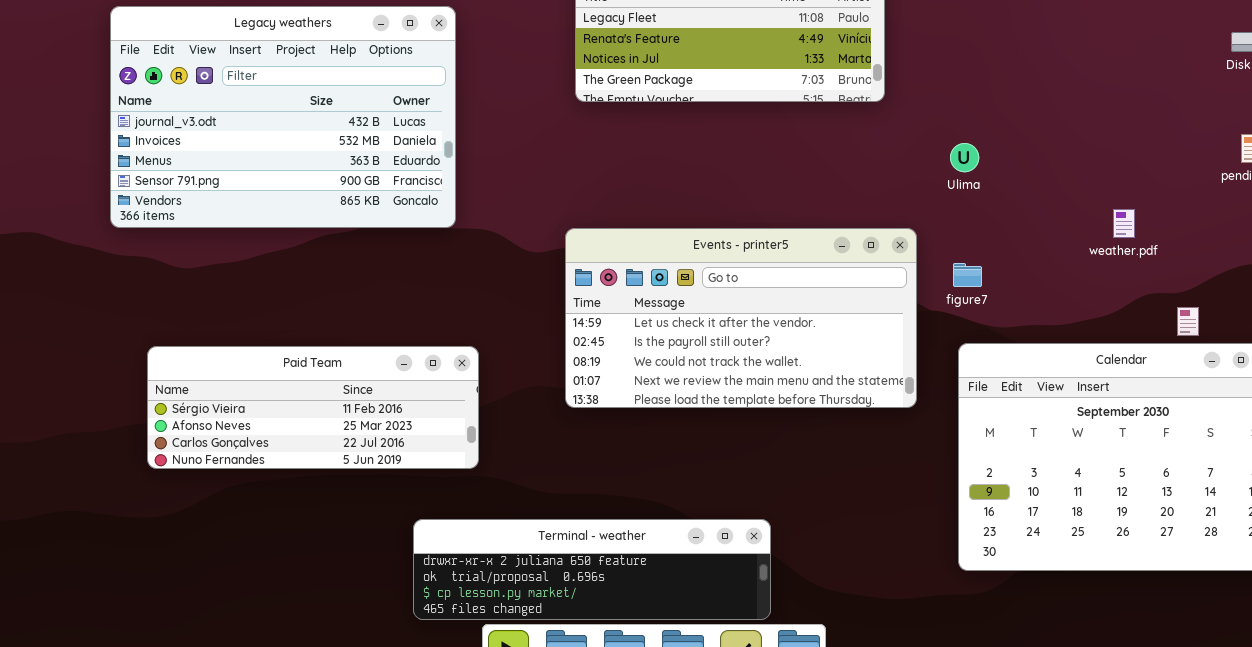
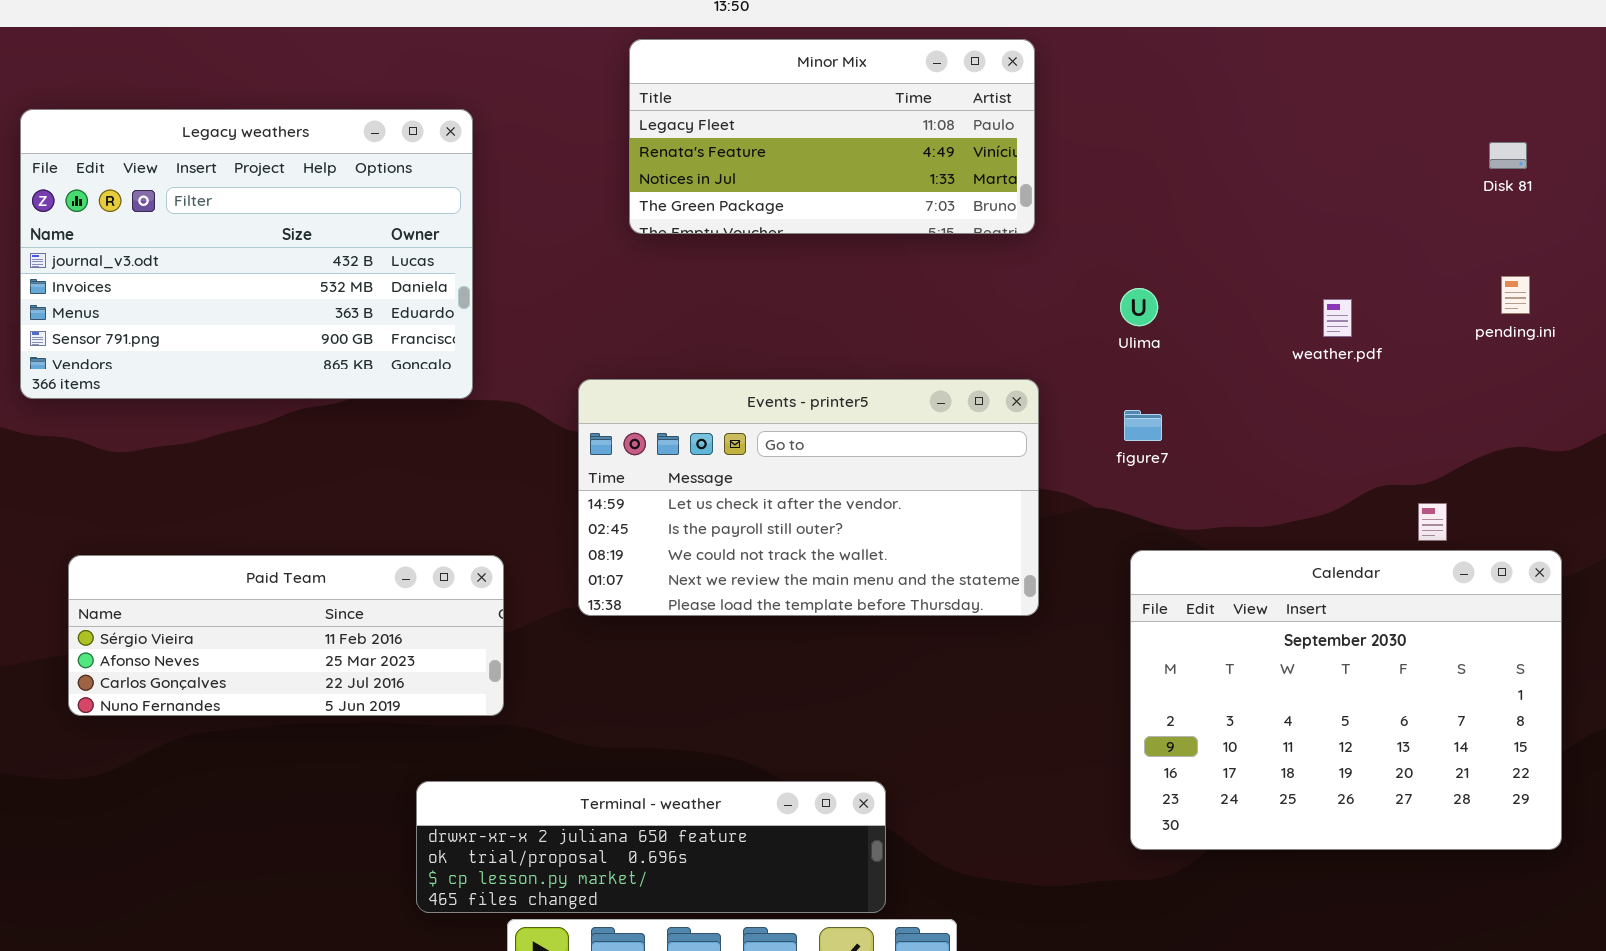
weather.pdf: [1113,209,1135,238] -> [1323,299,1352,337], moved
Events - printer5: [565,228,917,408] -> [578,379,1039,616], moved
figure7: [953,263,982,287] -> [1124,410,1162,441], moved

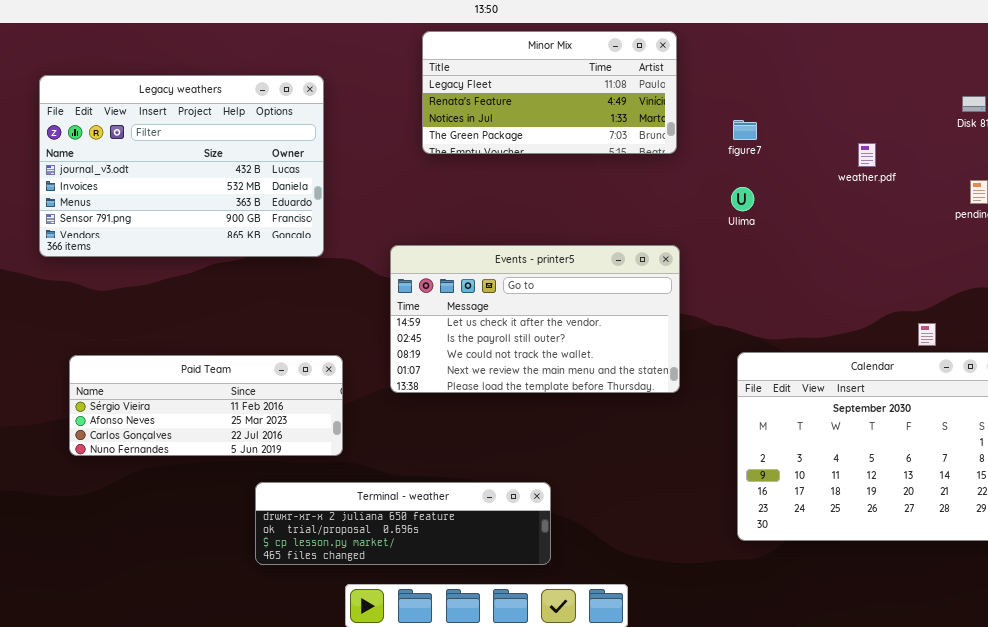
weather.pdf: [1323,299,1352,337] -> [858,143,876,167], moved
figure7: [1124,410,1162,441] -> [733,120,757,140], moved
Terminal - weather: [416,781,886,913] -> [255,482,551,565], moved

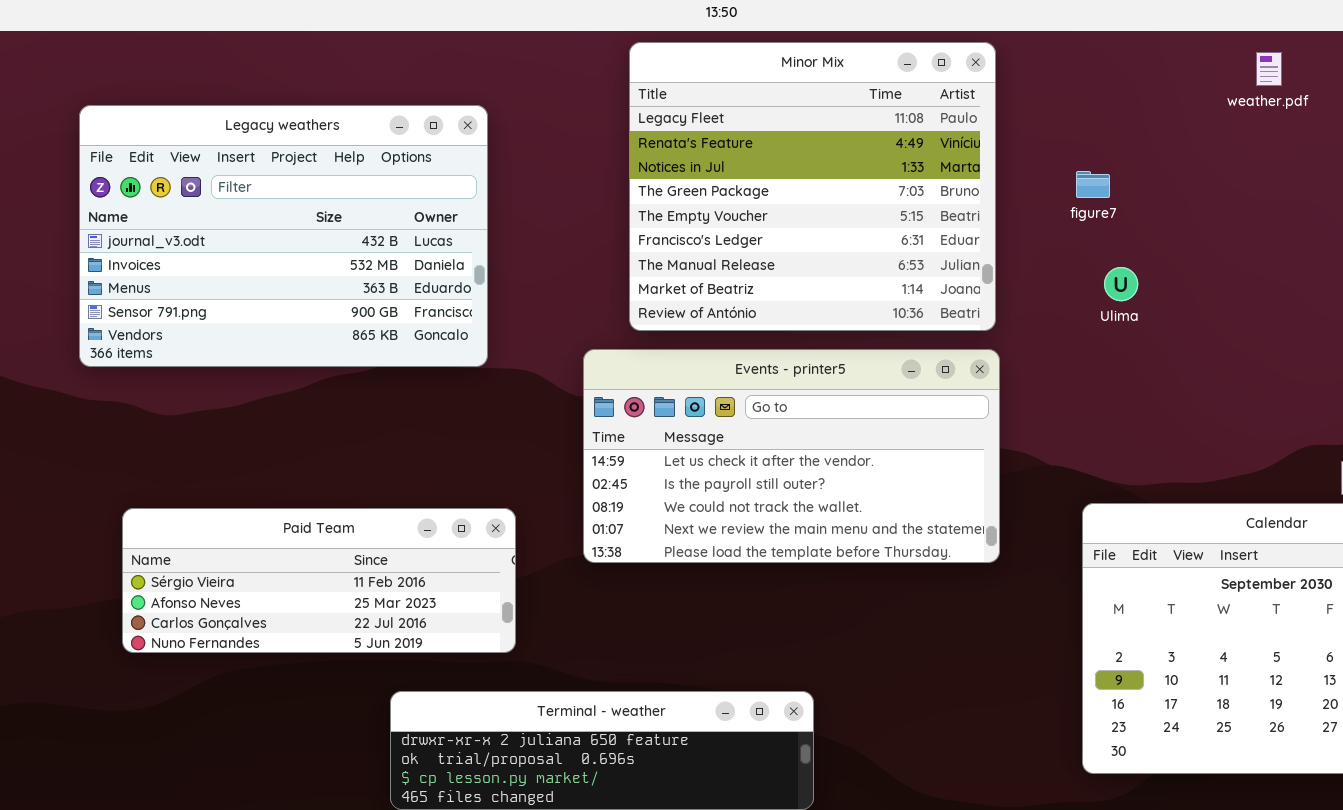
Minor Mix: [422,31,677,154] -> [629,42,996,331], resized
weather.pdf: [858,143,876,167] -> [1256,52,1282,86], moved
Ulima: [731,187,754,211] -> [1104,267,1138,301], moved

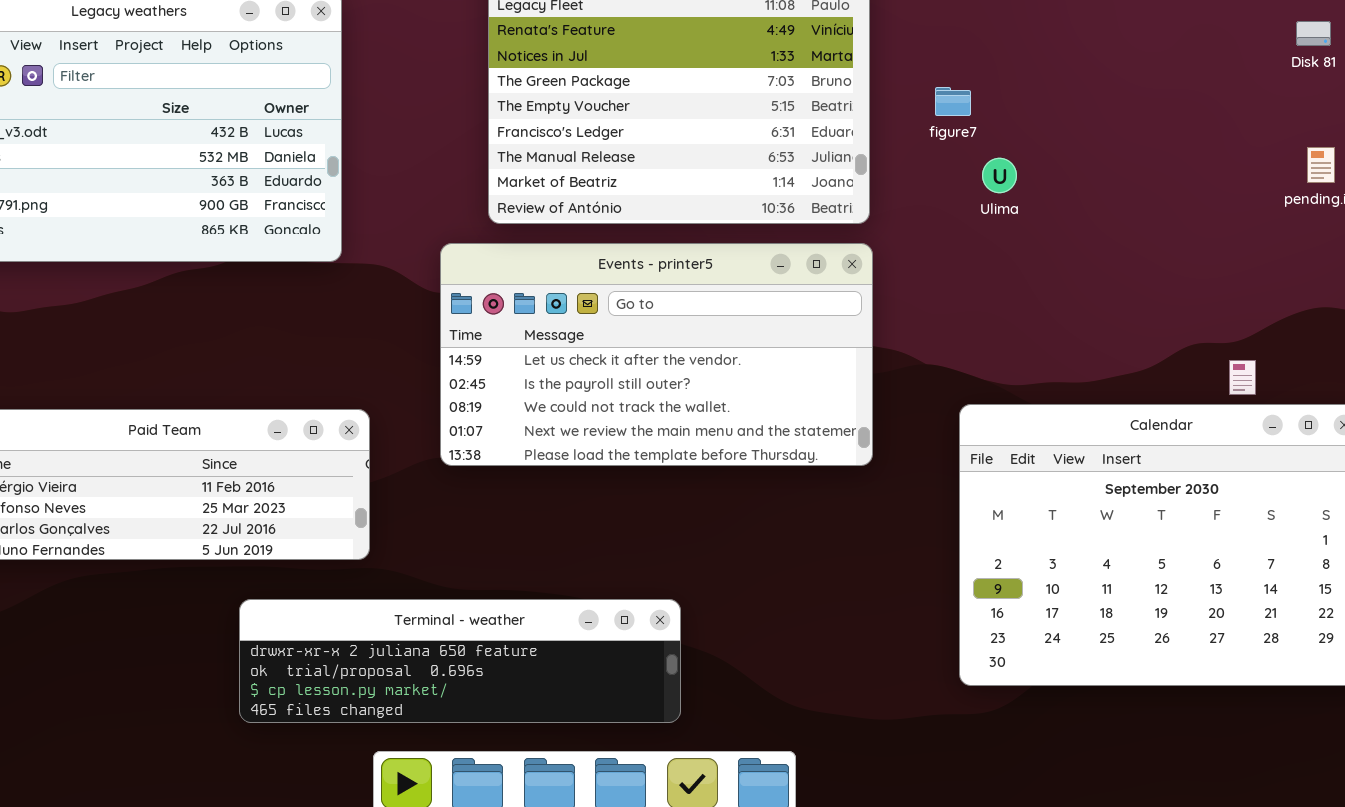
figure7: [1076,171,1110,198] -> [935,87,971,116], moved

